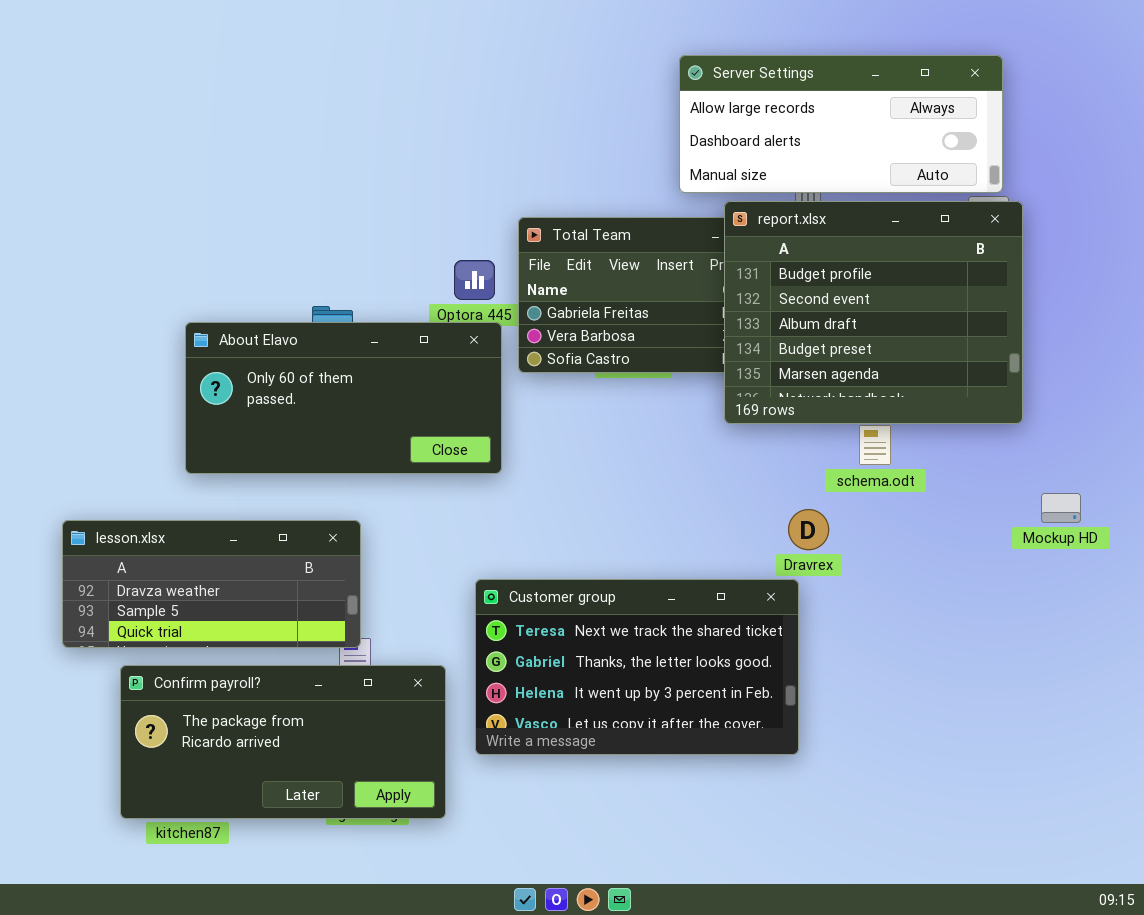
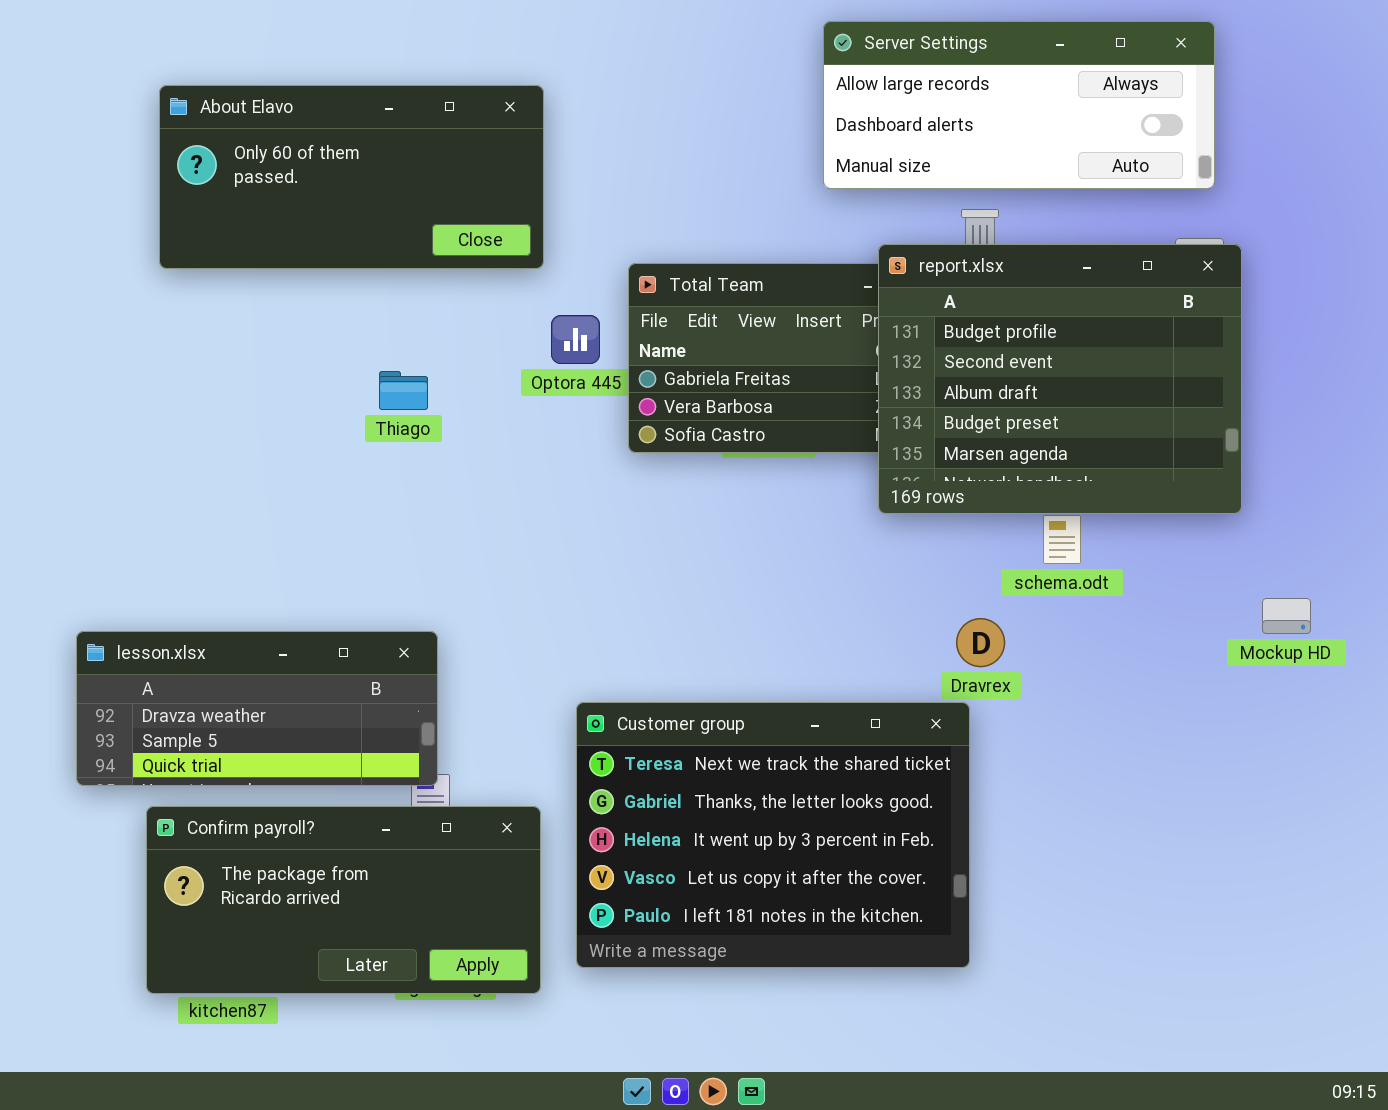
Server Settings: [679,55,1003,193] -> [823,21,1215,189], moved
About Elavo: [185,322,502,474] -> [159,85,544,269], moved
Customer group: [475,579,799,755] -> [576,702,970,968], resized

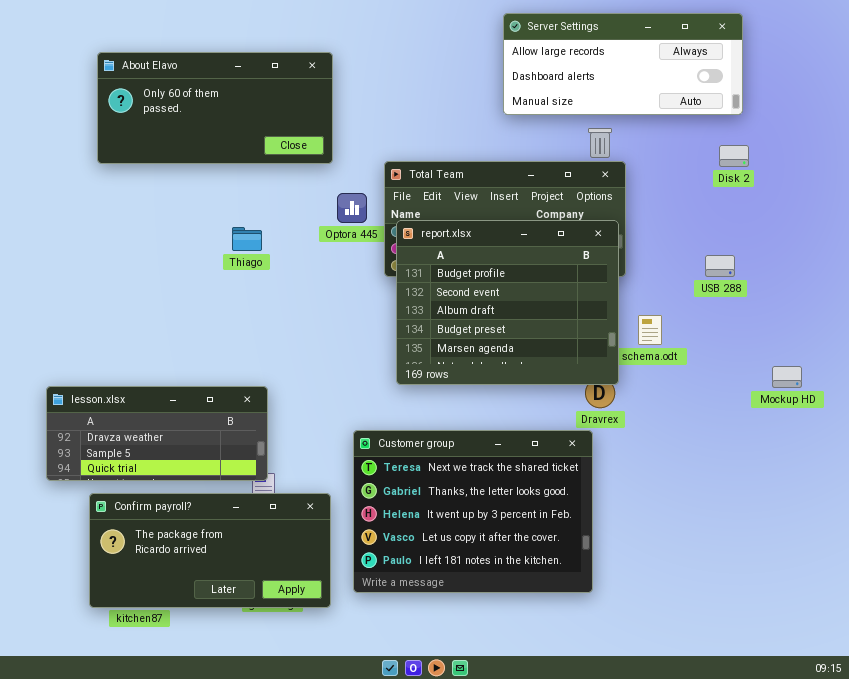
report.xlsx: [878,244,1242,514] -> [396,220,619,385], moved

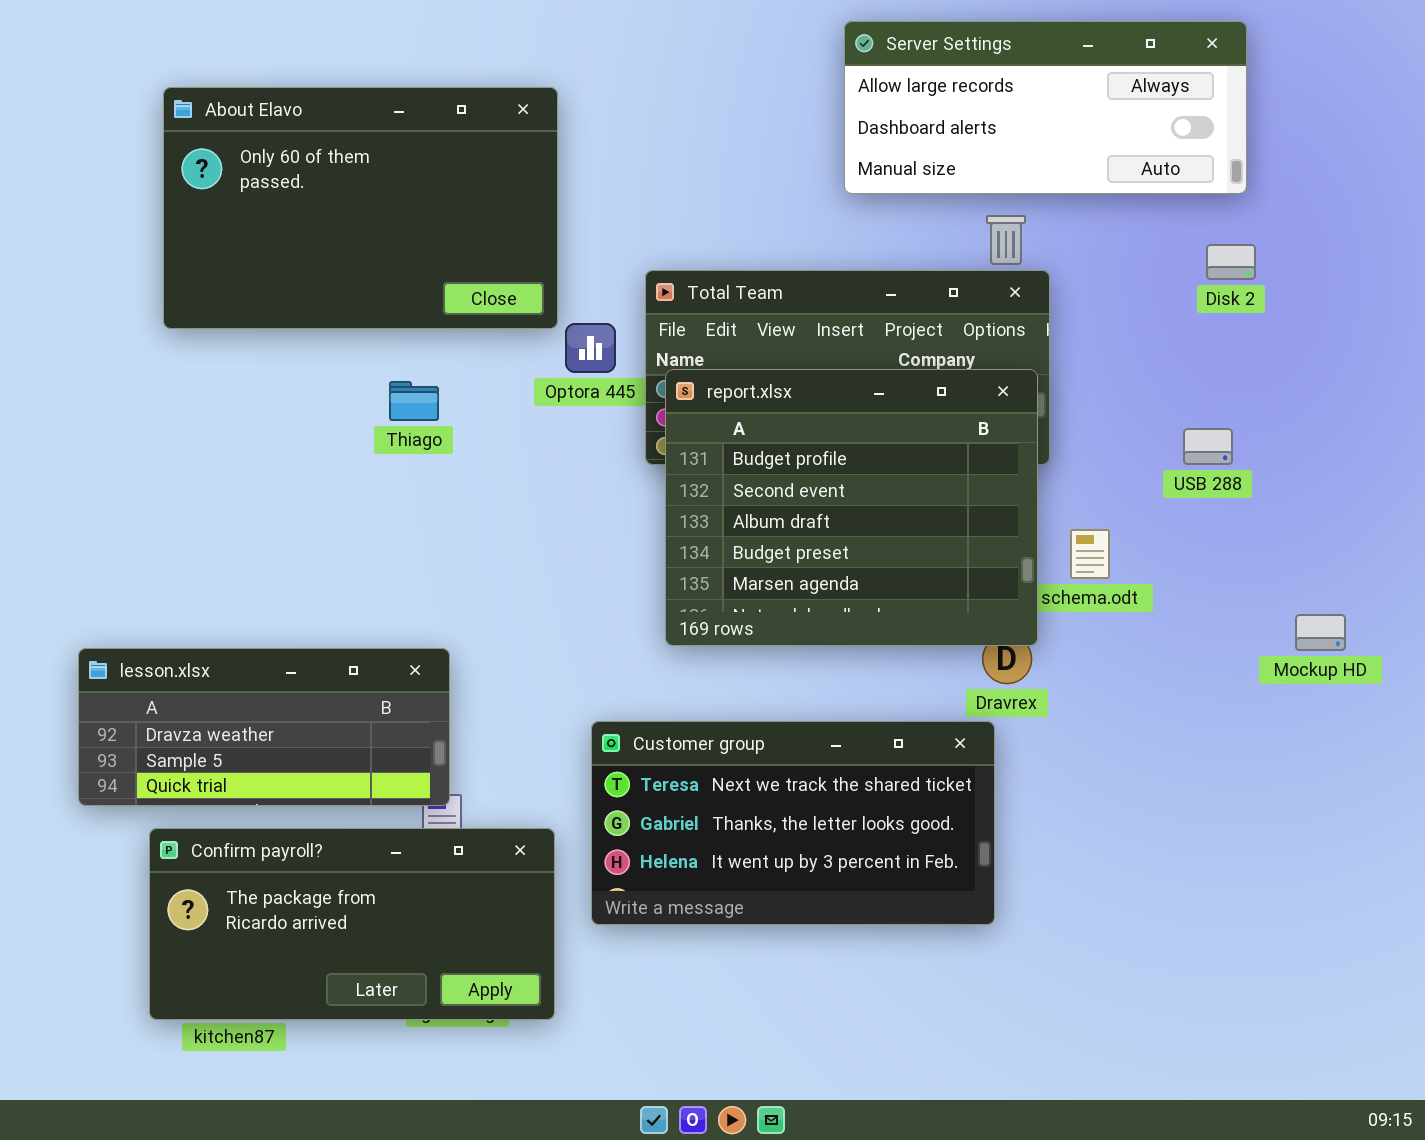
About Elavo: [97,52,333,164] -> [163,87,558,329], resized
Customer group: [353,430,593,593] -> [591,721,995,925], resized

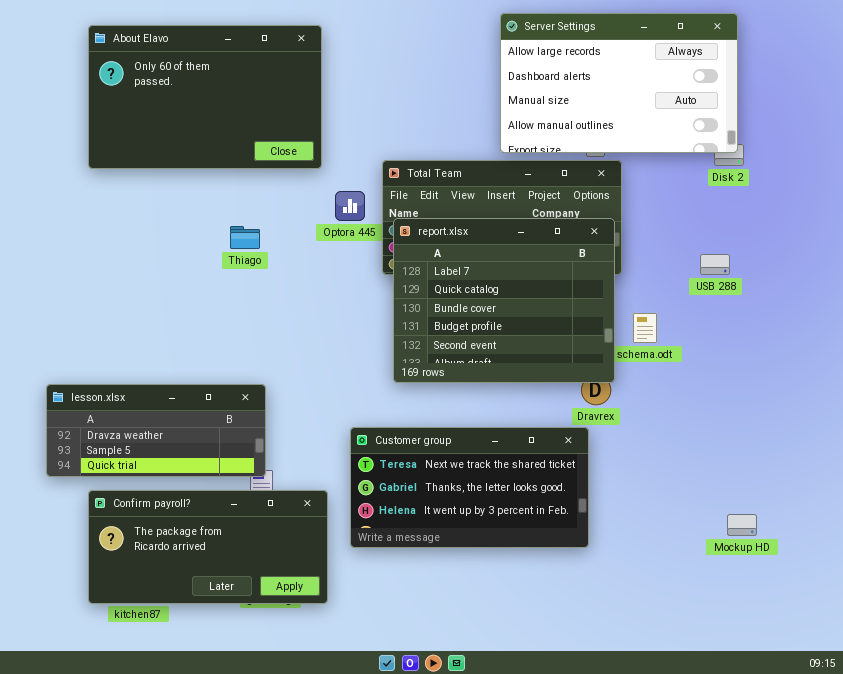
Server Settings: [844,21,1247,194] -> [500,13,738,153], resized
About Elavo: [163,87,558,329] -> [88,25,322,169], moved
report.xlsx: [665,369,1038,646] -> [393,218,615,383], scrolled up 3 rows
Mockup HD: [1295,614,1346,651] -> [727,514,757,536], moved

